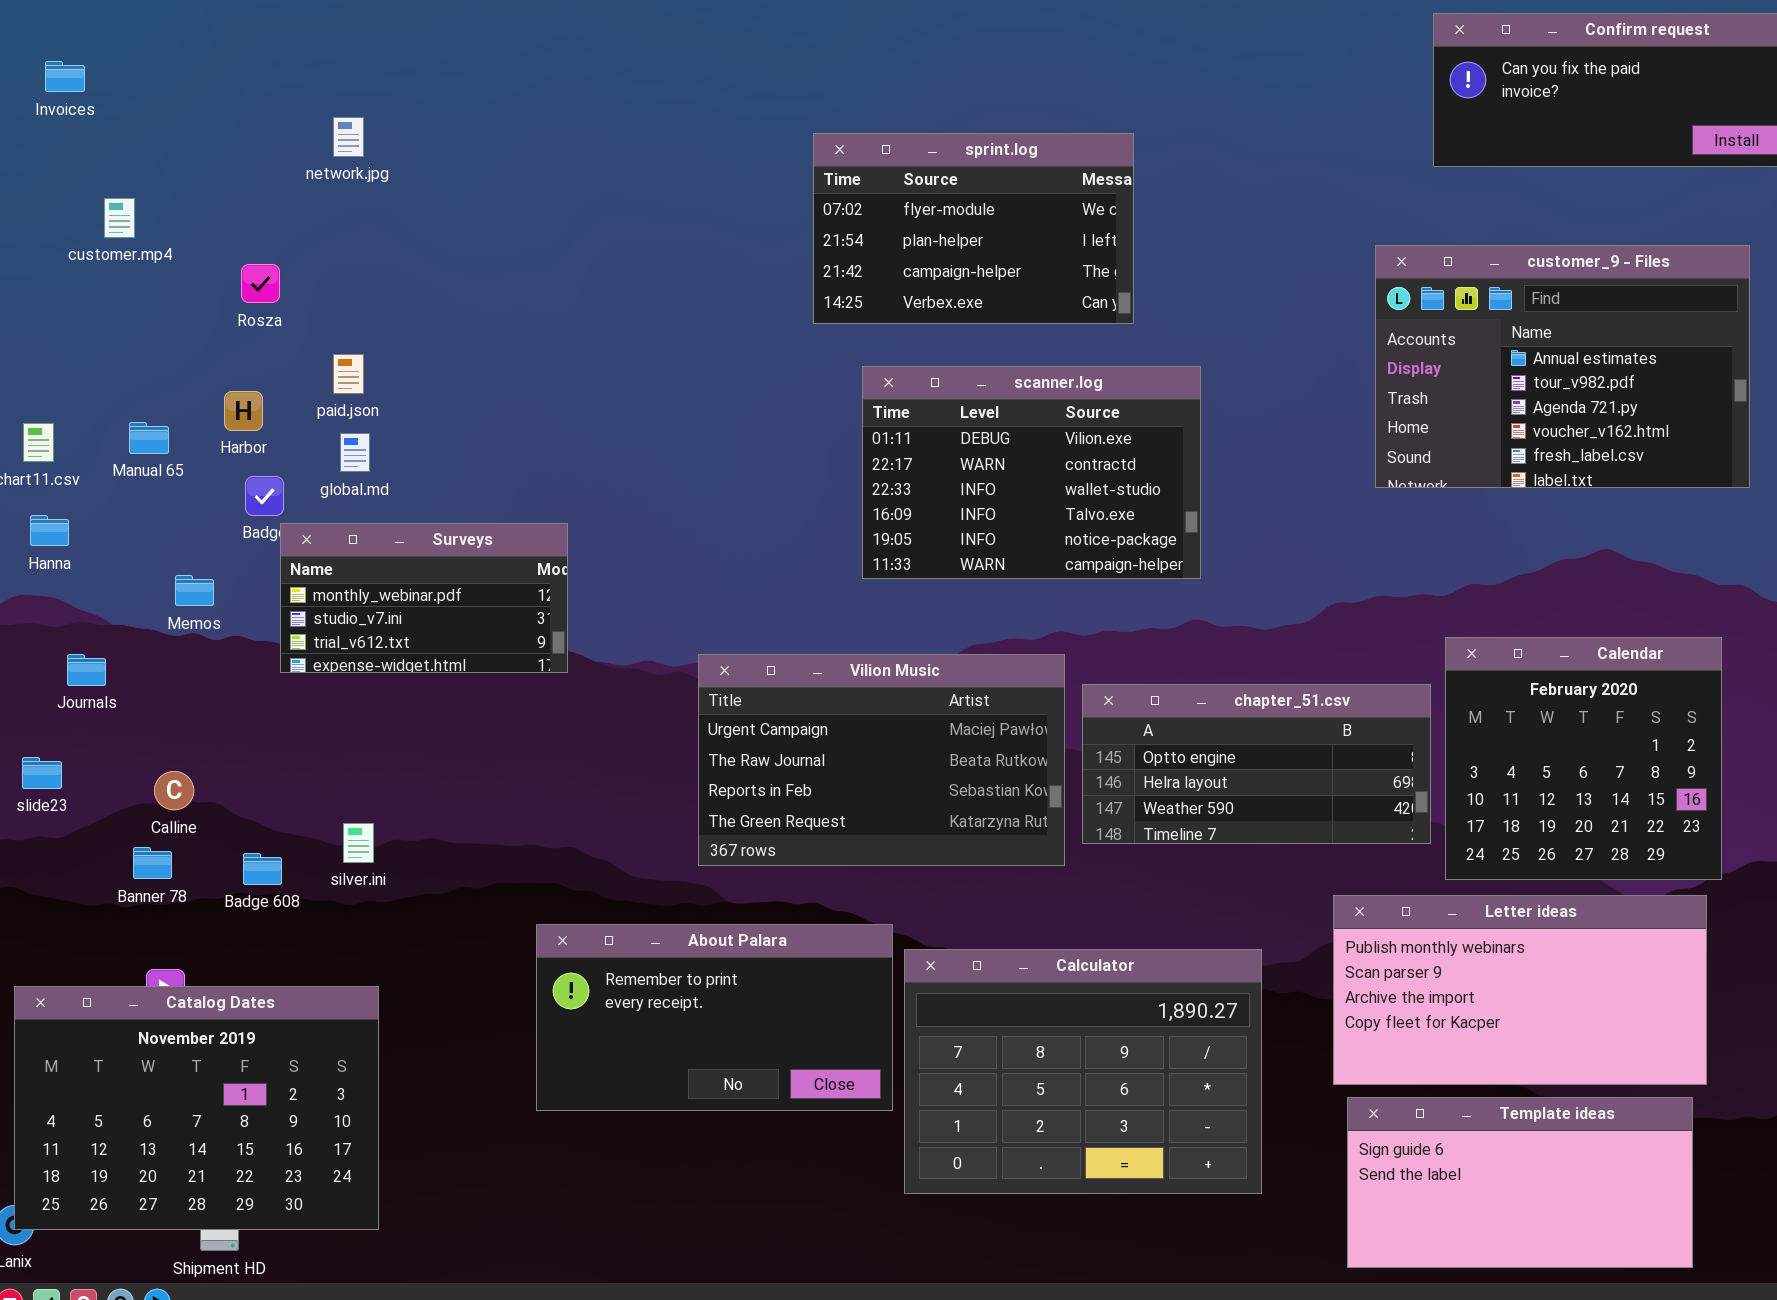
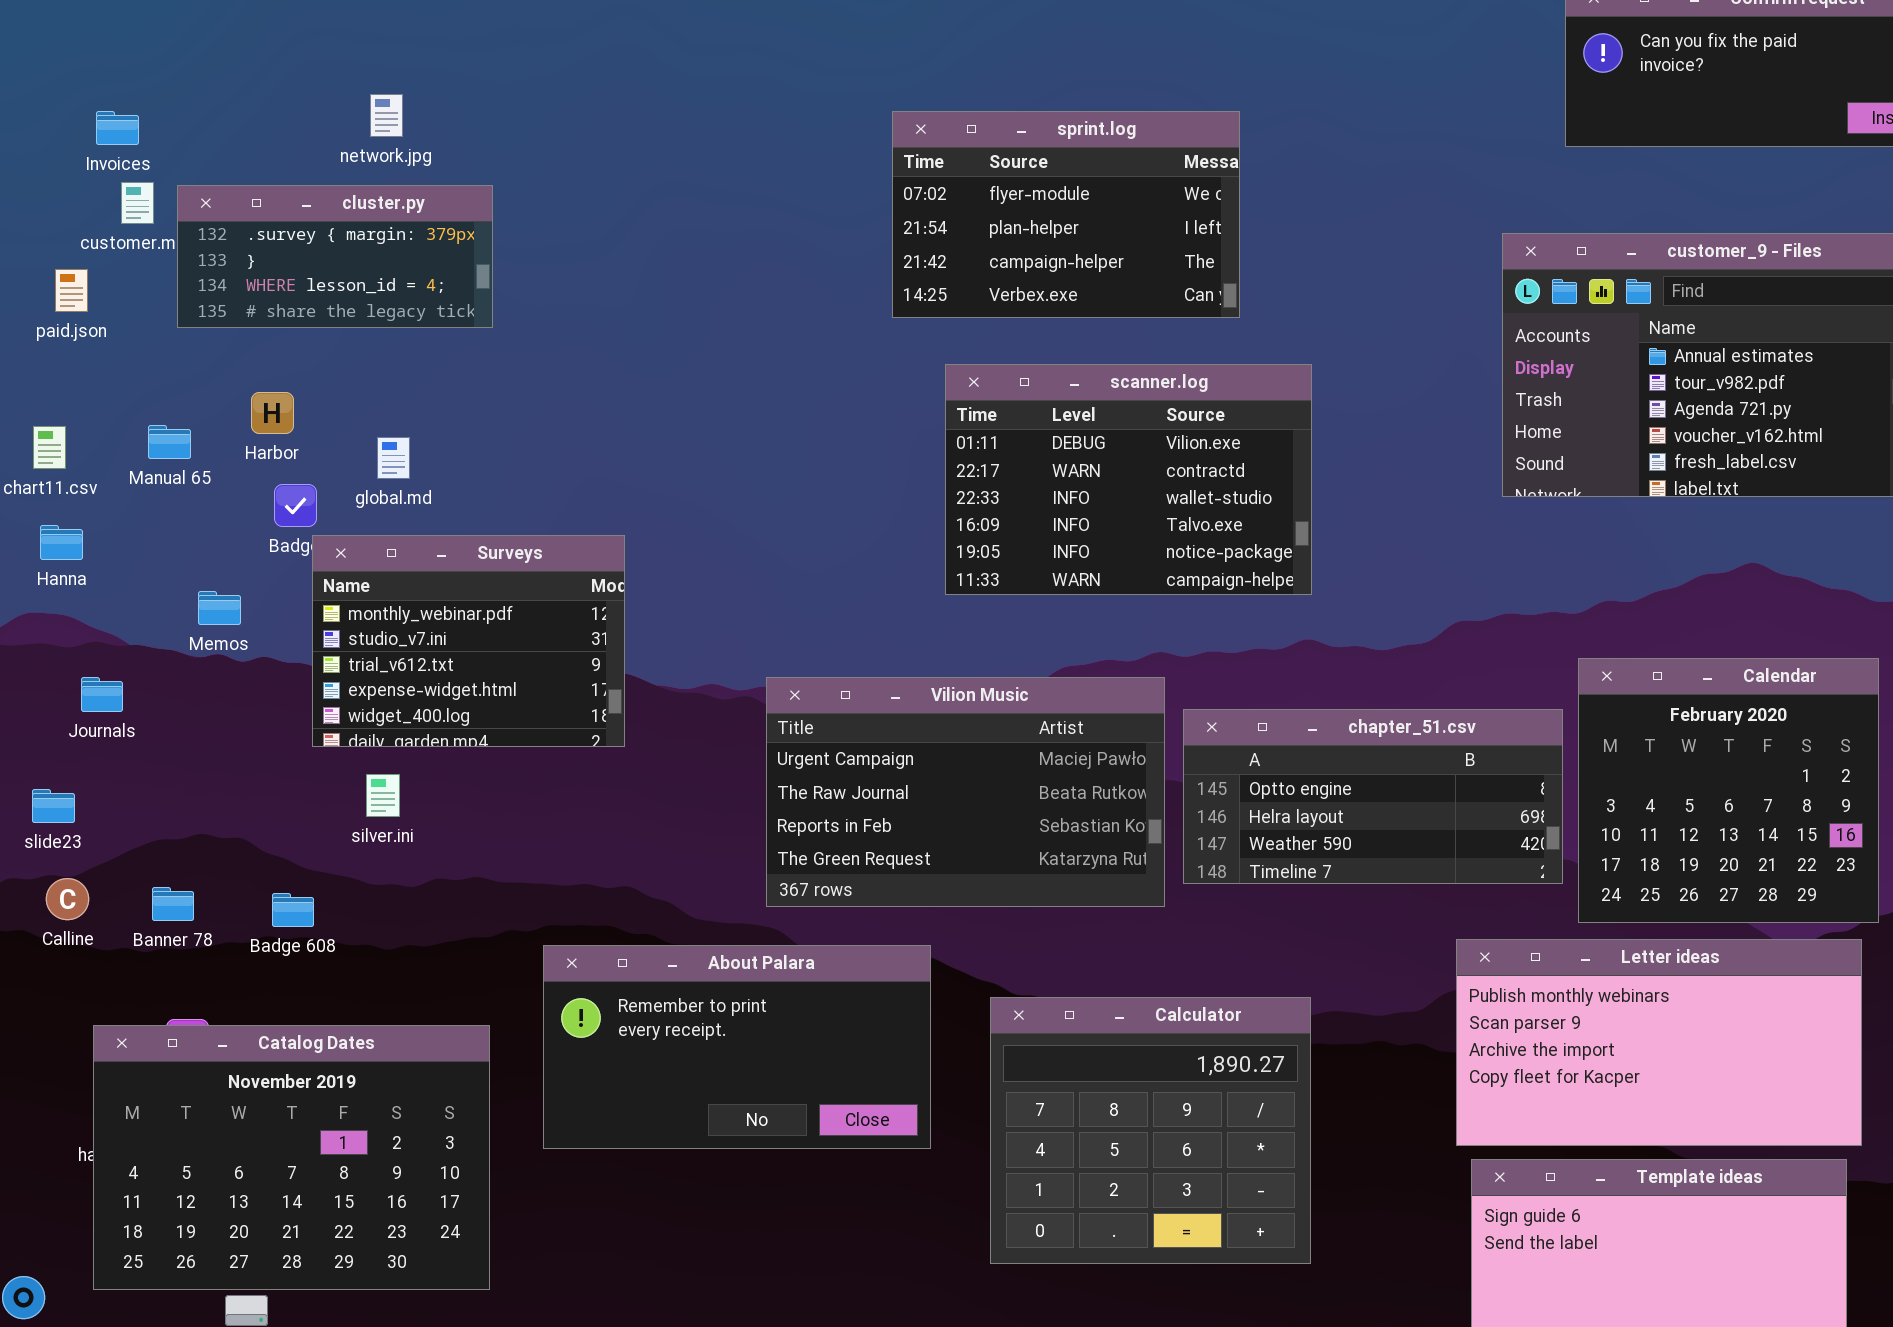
Invoices: [45,61,85,92] -> [96,111,139,145], moved
cluster.py: none -> [177,185,493,328], opened
paid.json: [333,354,364,394] -> [55,269,88,312], moved
Surveys: [280,523,568,673] -> [312,535,625,747], resized
Calline: [154,771,194,810] -> [46,878,89,920], moved
silver.ini: [343,823,374,863] -> [366,774,400,817], moved
About Palara: [536,924,893,1111] -> [543,945,931,1149], moved
Calculator: [904,949,1262,1194] -> [990,997,1311,1264], resized
Catalog Dates: [14,986,379,1230] -> [93,1025,490,1290], moved

